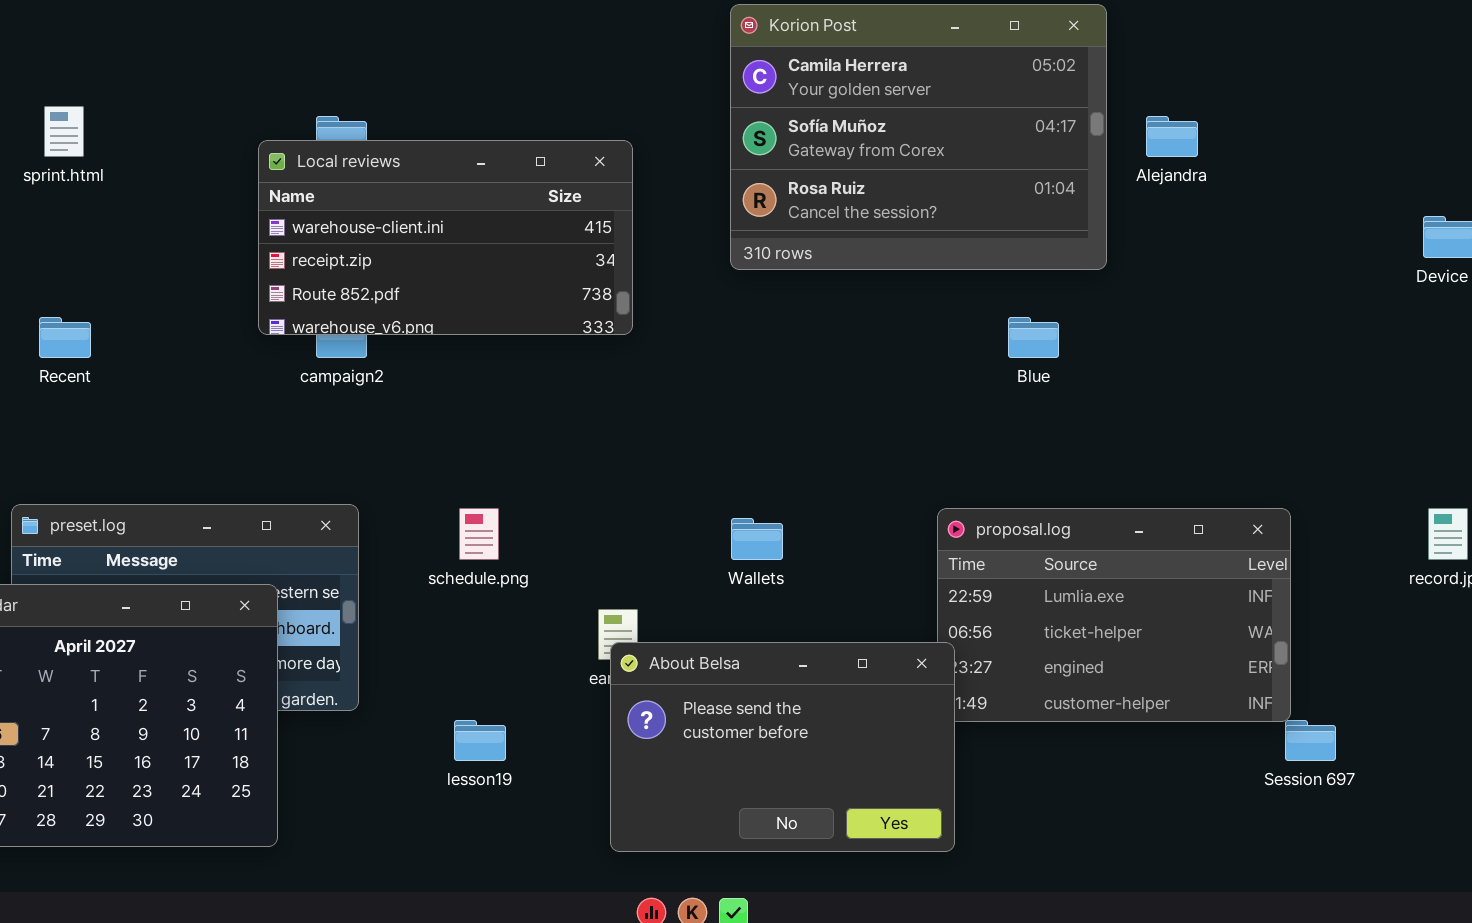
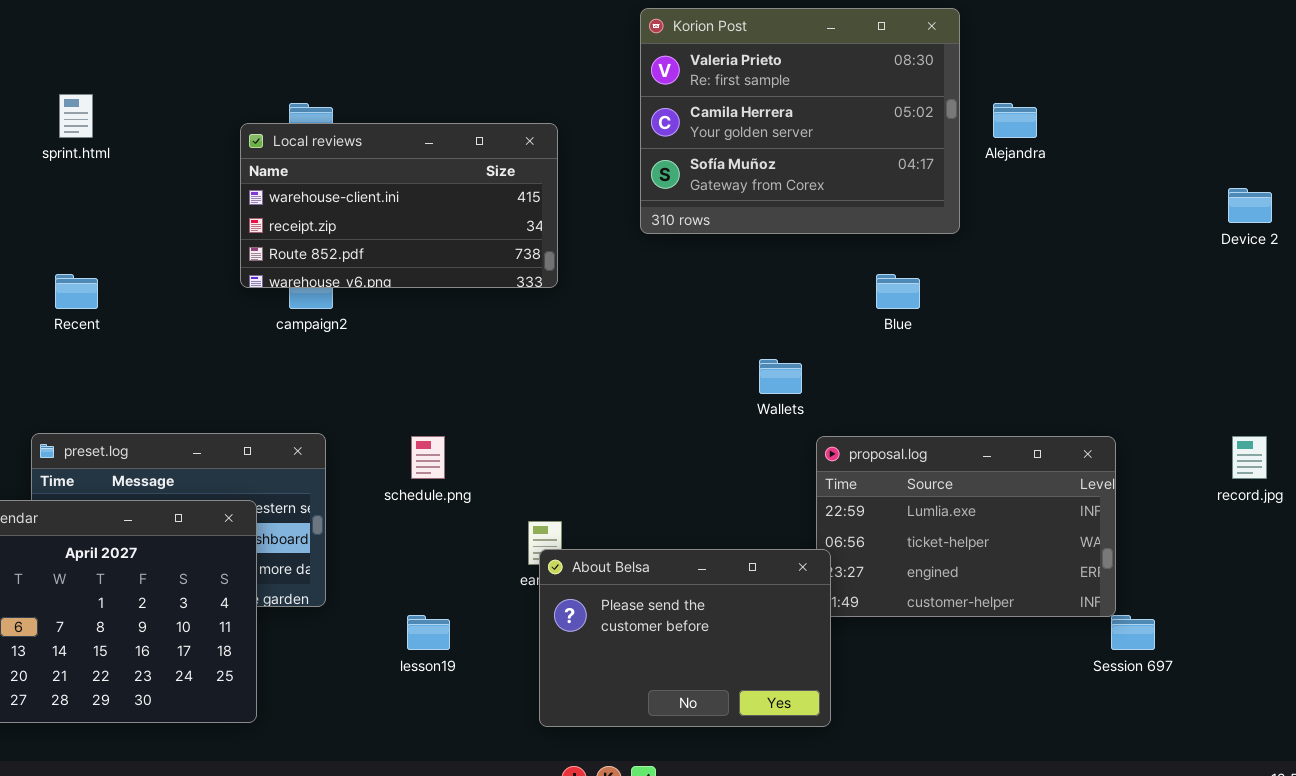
Korion Post: [730,4,1107,270] -> [640,8,960,234], scrolled up 1 row
Wallets: [731,518,783,560] -> [759,359,802,394], moved

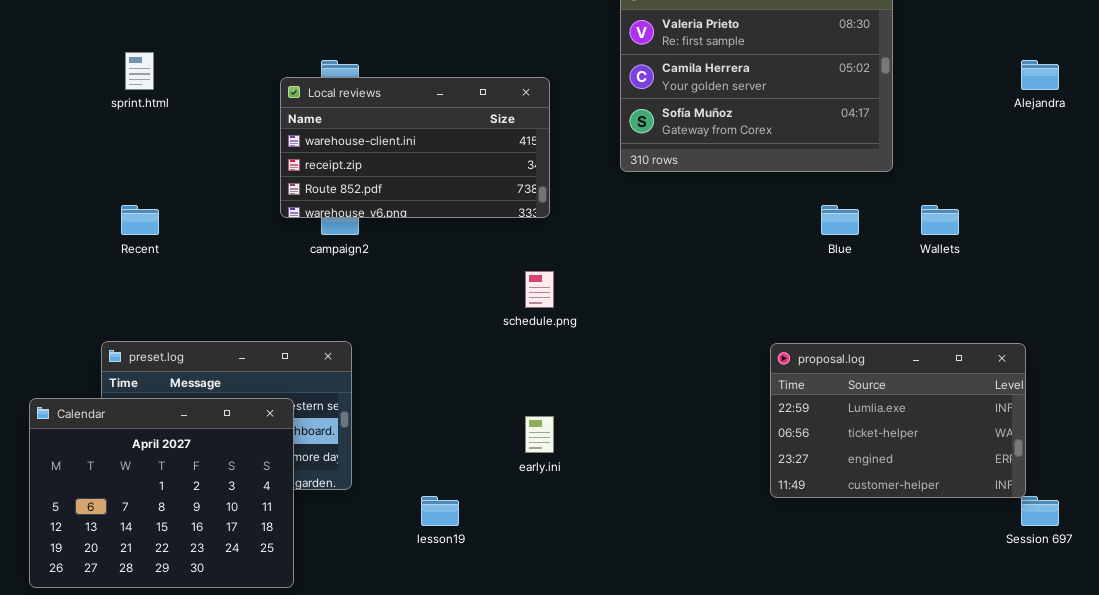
Alejandra: [993,103,1037,138] -> [1021,60,1059,90], moved
Wallets: [759,359,802,394] -> [921,205,959,235], moved
schedule.png: [411,436,445,479] -> [525,271,554,308], moved
About Belsa: [539,549,831,727] -> none, closed

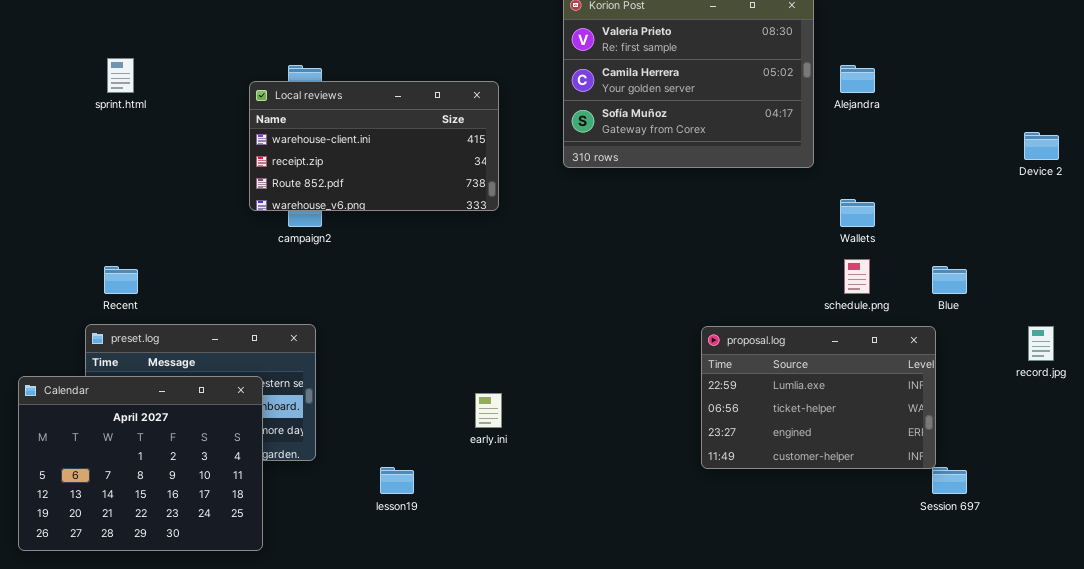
Alejandra: [1021,60,1059,90] -> [840,65,875,93], moved
Recent: [121,205,159,235] -> [104,266,138,294], moved
Blue: [821,205,859,235] -> [932,266,967,294], moved
schedule.png: [525,271,554,308] -> [844,259,870,294], moved

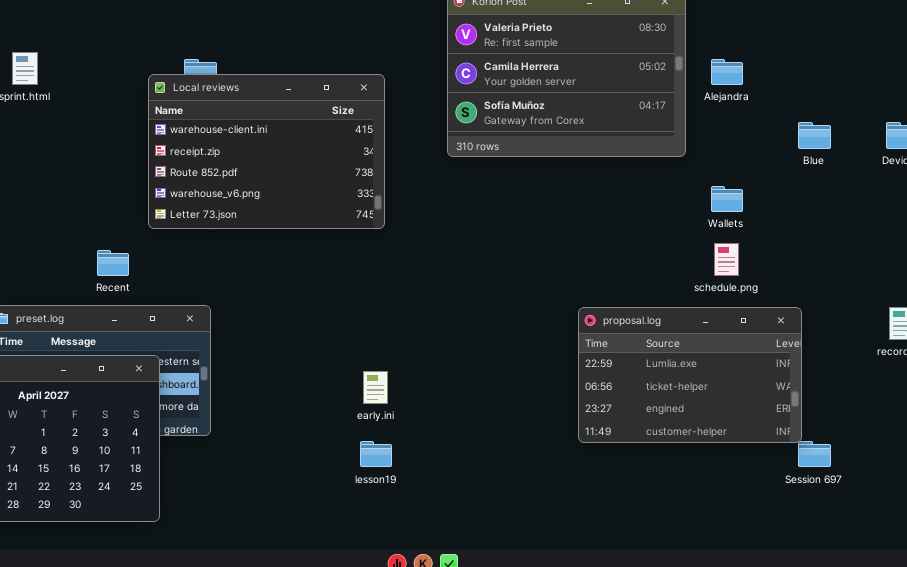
Local reviews: [249,81,499,211] -> [148,74,385,229], resized
Recent: [104,266,138,294] -> [97,250,129,276], moved
Blue: [932,266,967,294] -> [798,122,831,149], moved
lesson19: [380,467,414,494] -> [360,441,392,467], moved

